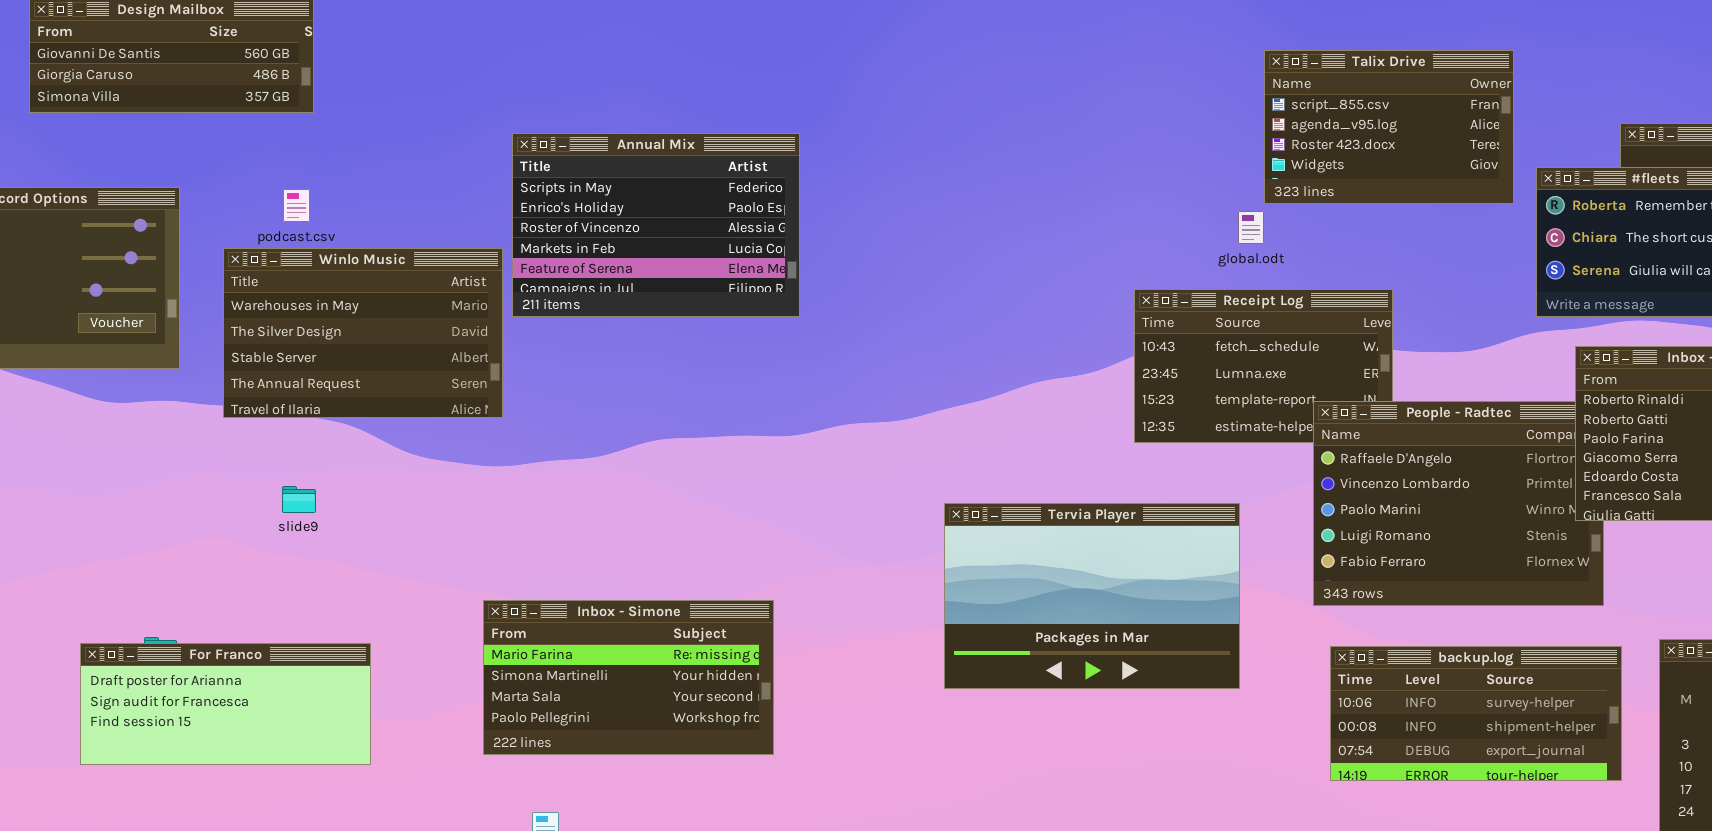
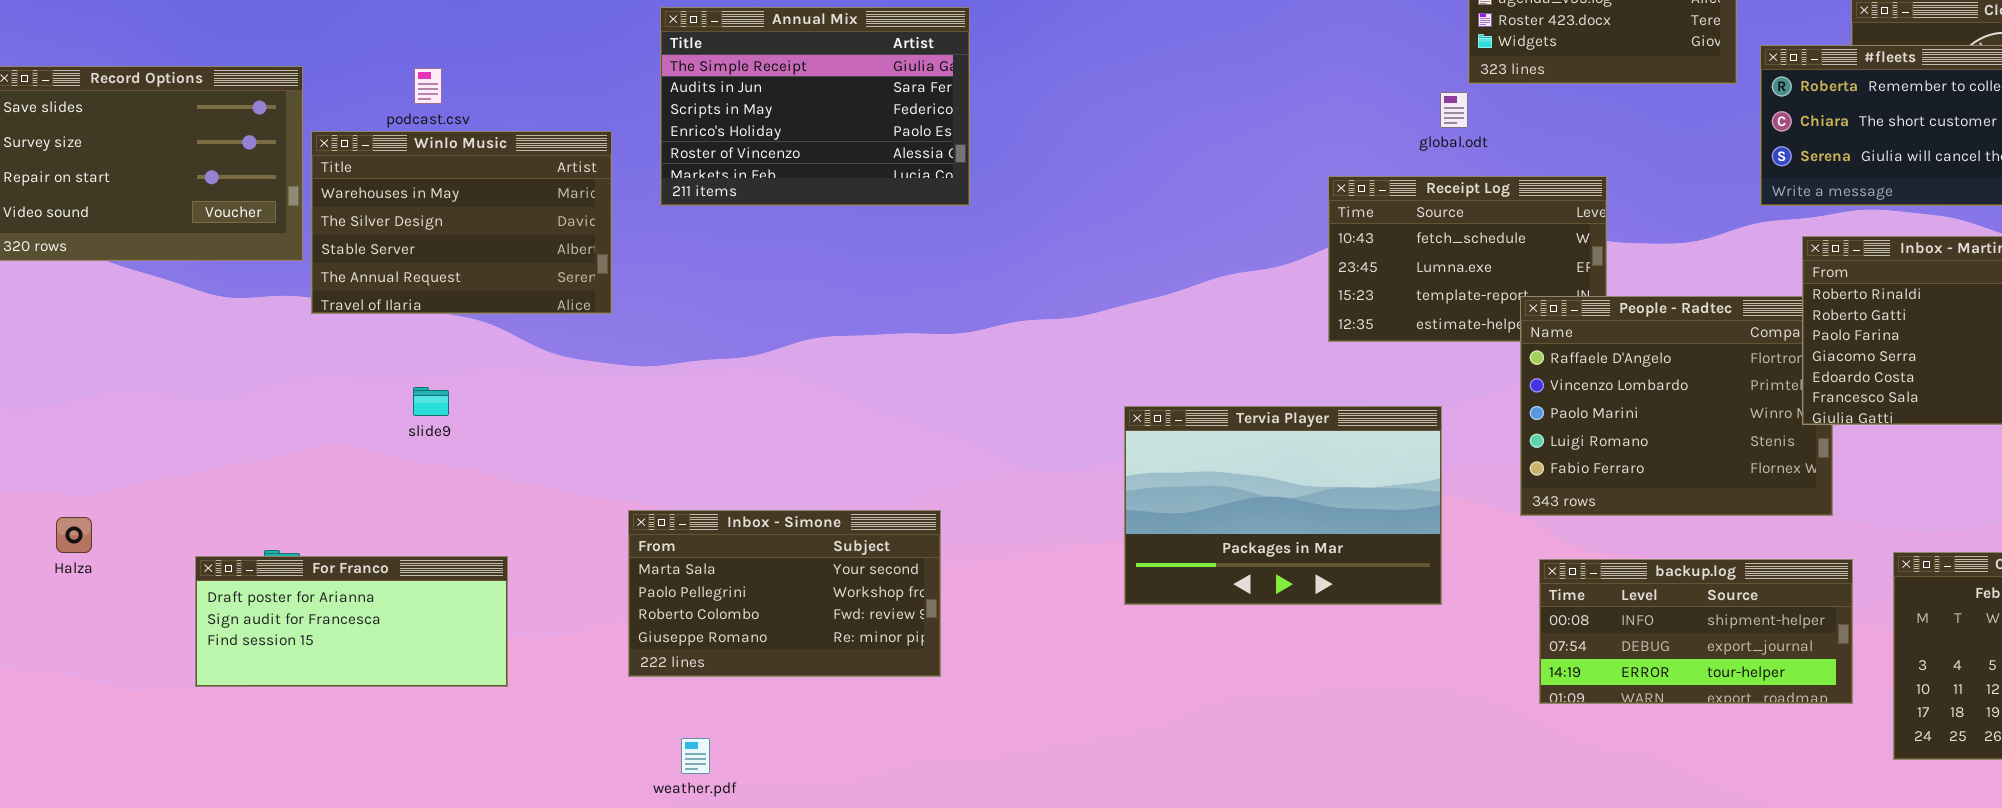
Annual Mix: [512,133,800,317] -> [660,7,970,206], scrolled up 2 rows
Winlo Music: [223,248,503,418] -> [311,131,612,314], moved
Inbox - Simone: [483,600,774,755] -> [628,510,941,677], scrolled down 2 rows
backup.log: [1330,646,1622,781] -> [1539,559,1853,704], scrolled down 1 row

